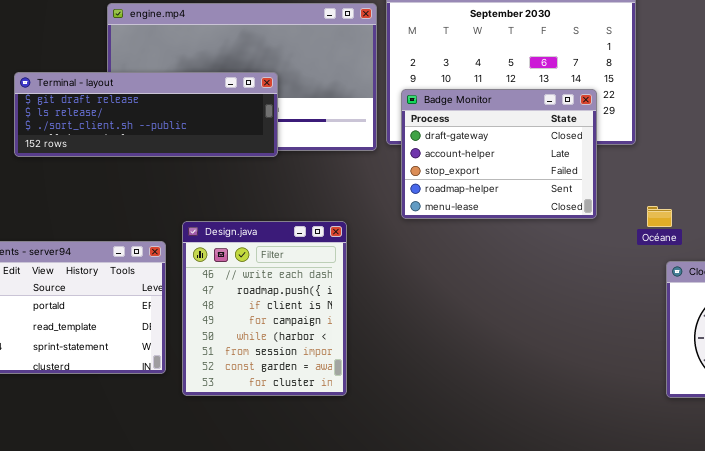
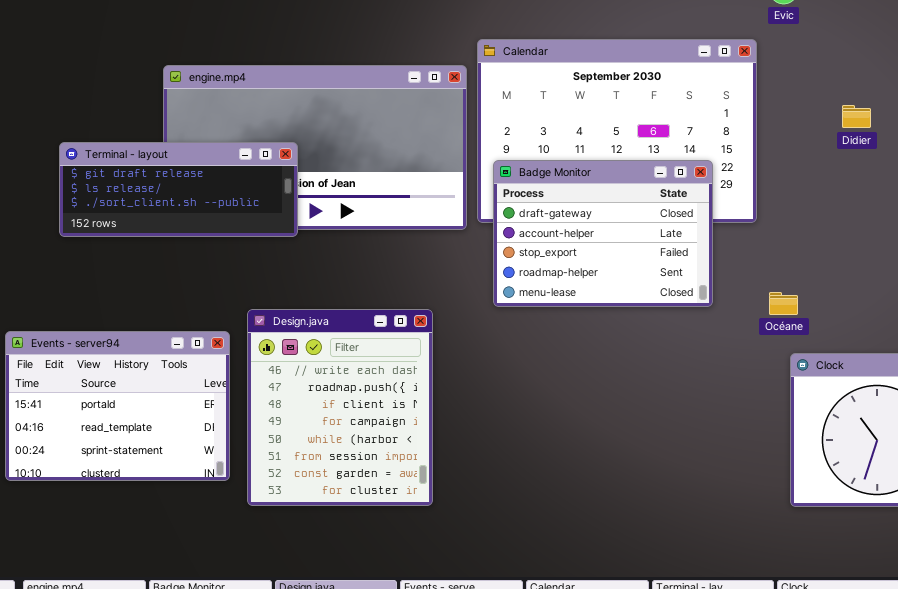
Terminal - layout: [14,72,278,157] -> [59,142,298,237], resized

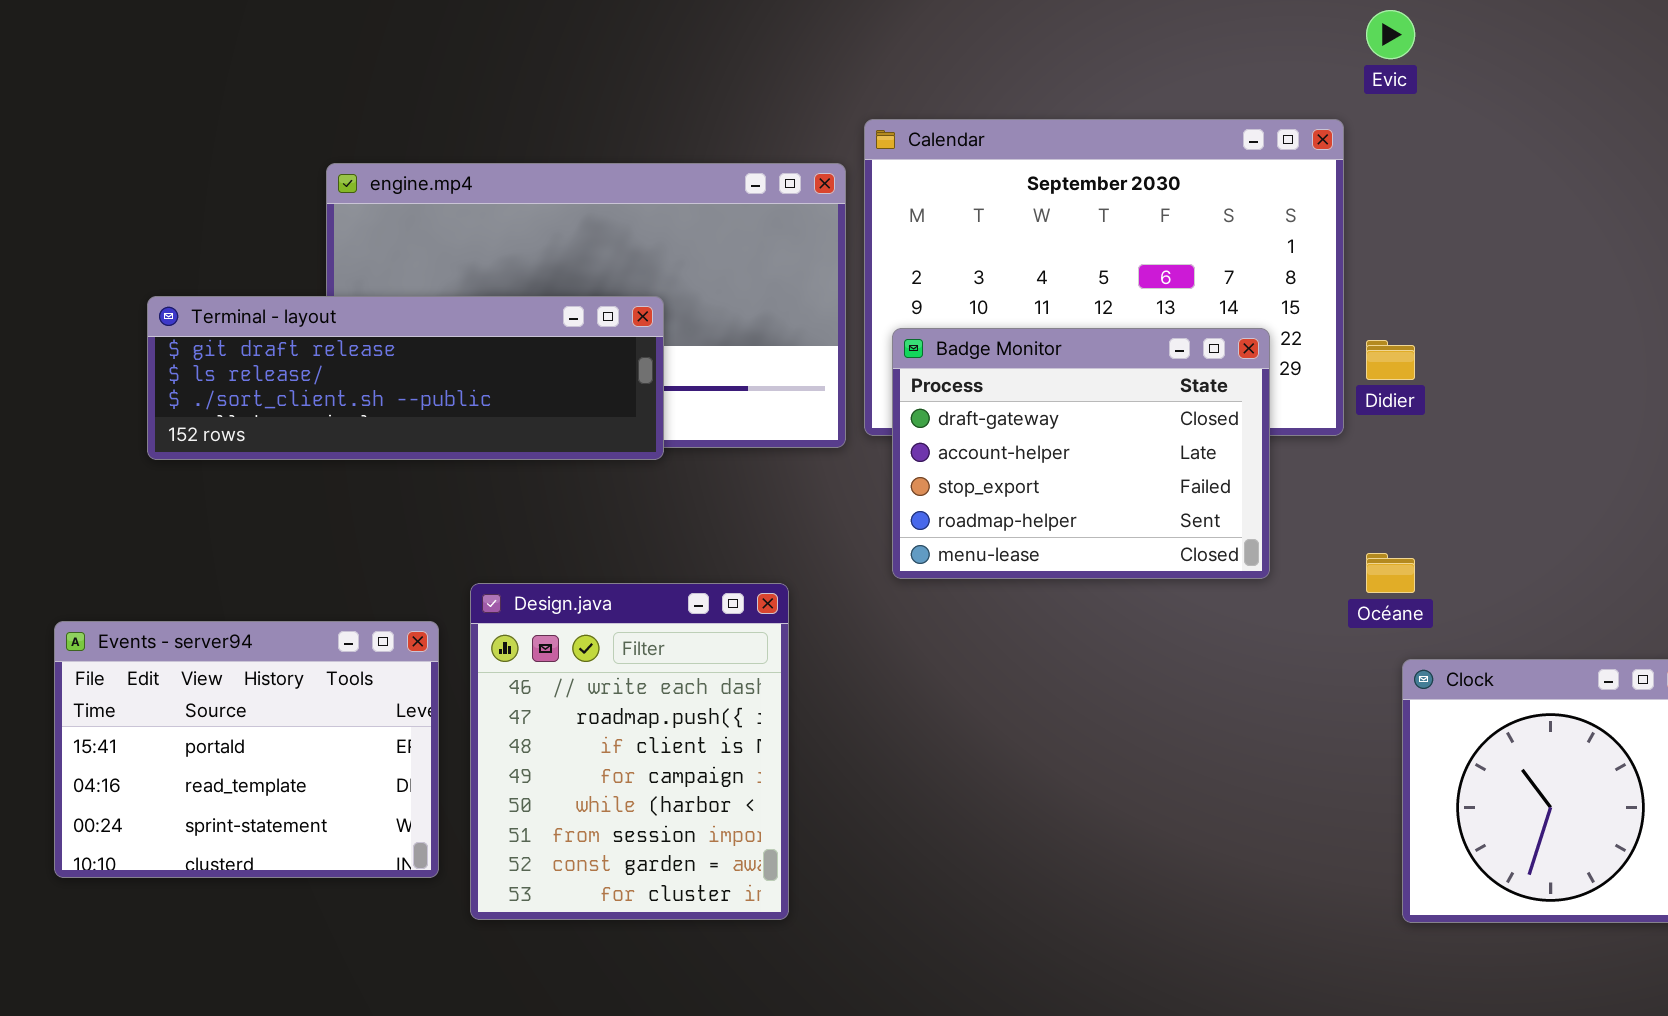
Didier: [842,105,871,128] -> [1366,340,1415,380], moved
Terminal - layout: [59,142,298,237] -> [147,296,664,460], resized

